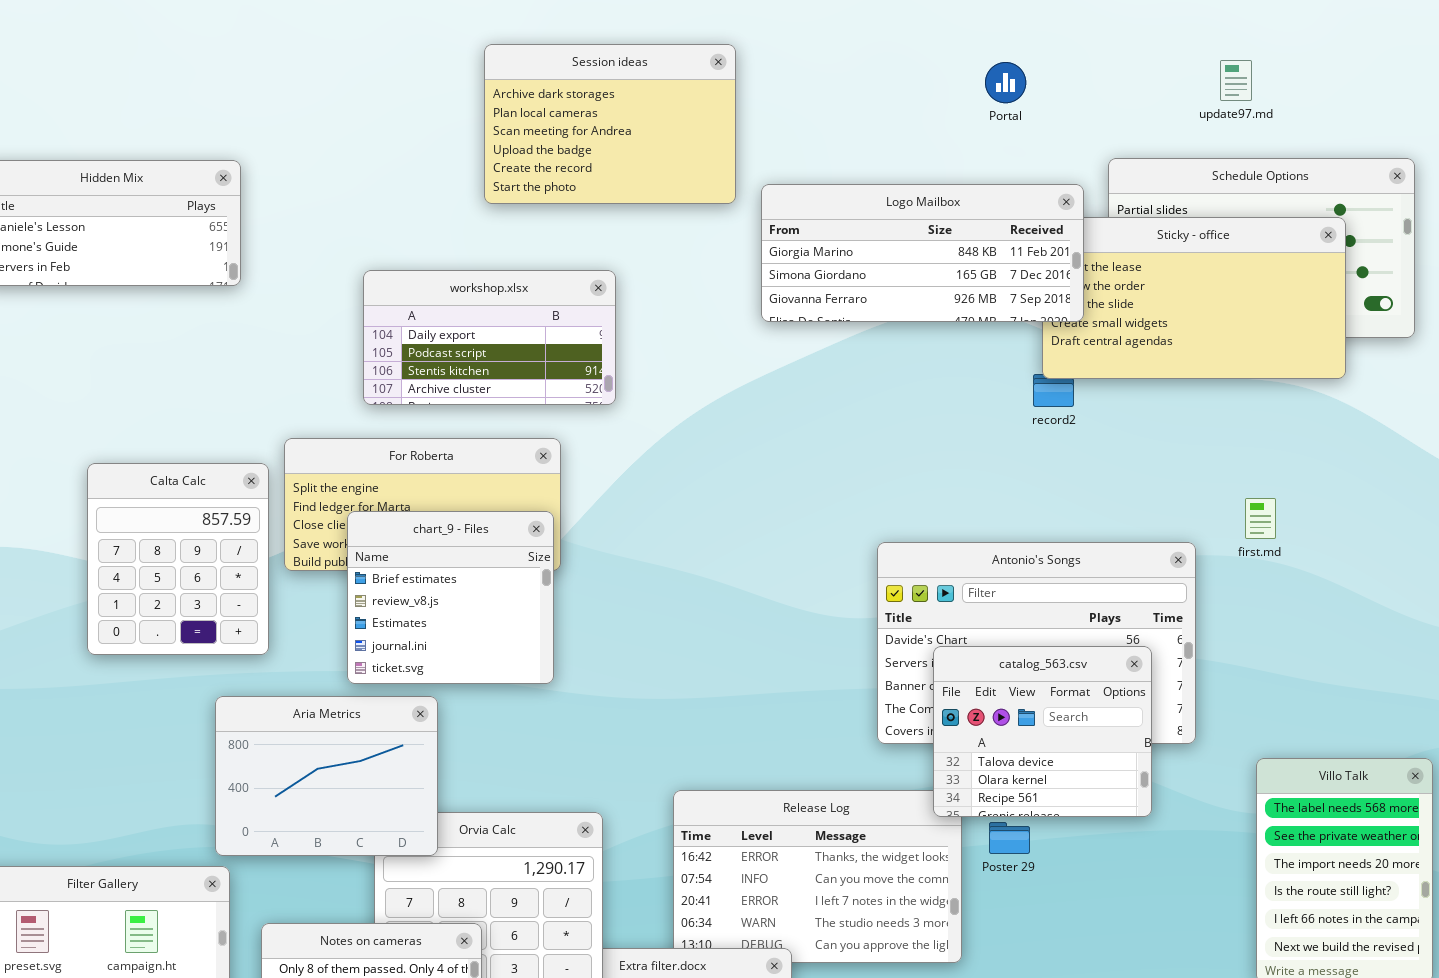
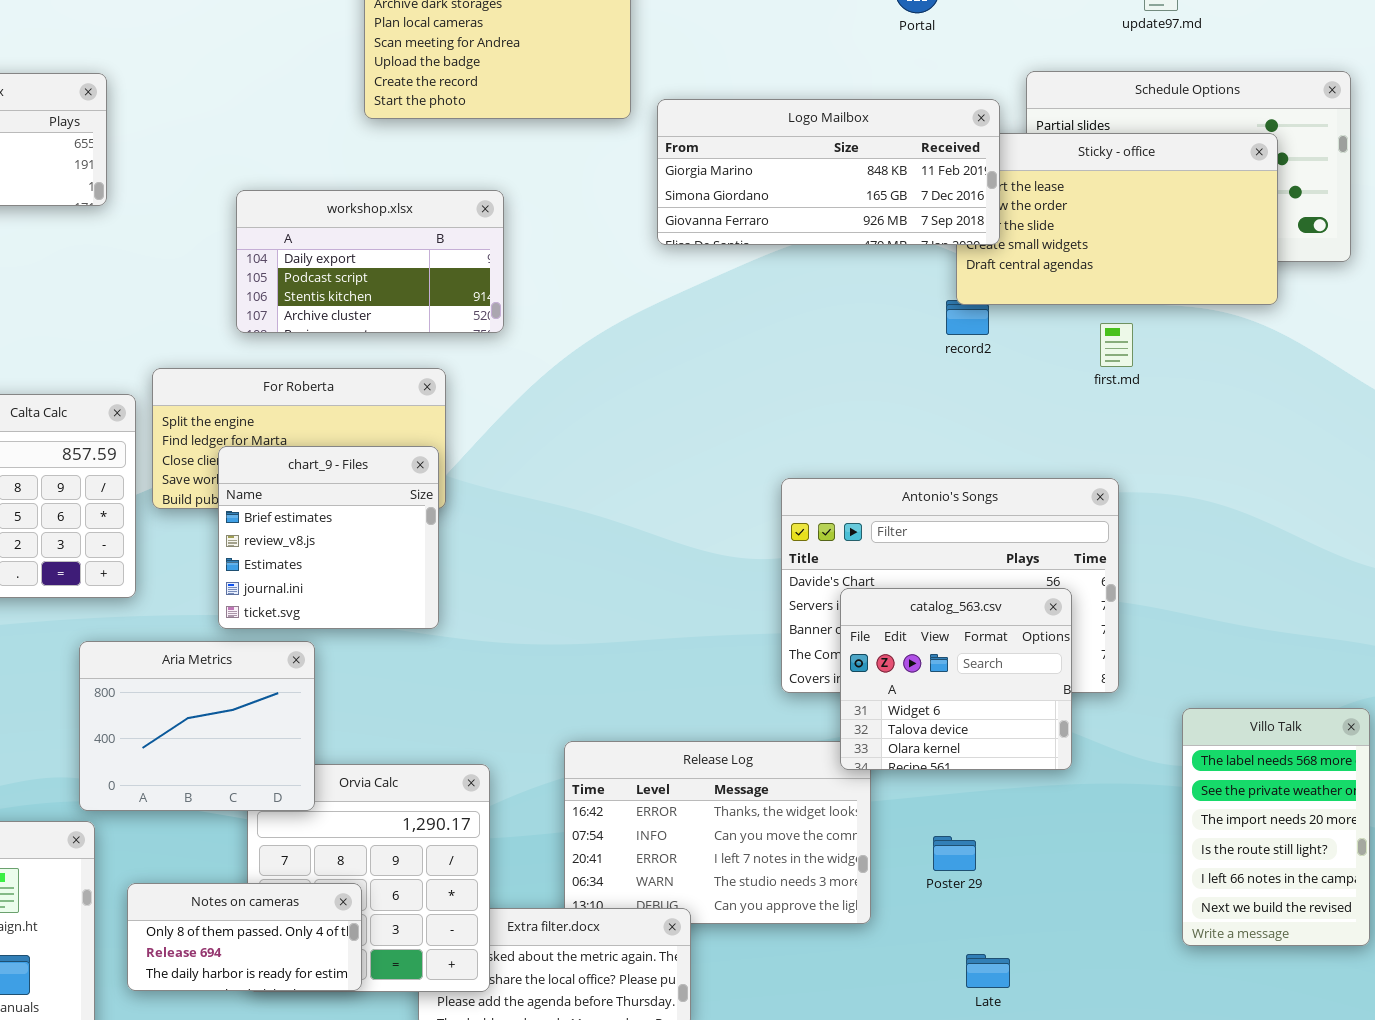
first.md: [1245,498,1276,539] -> [1100,323,1133,367], moved
catalog_563.csv: [933,646,1152,817] -> [840,588,1072,770], scrolled up 1 row
Poster 29: [989,822,1030,854] -> [933,836,976,871], moved

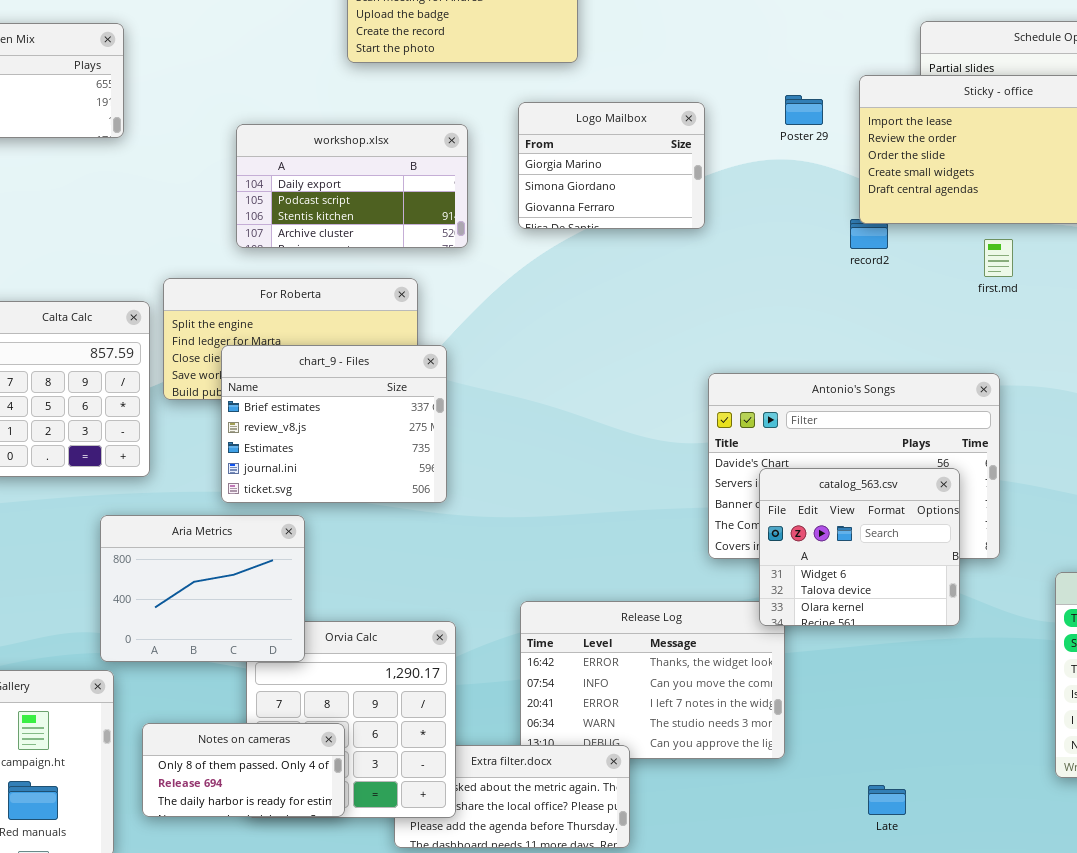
Logo Mailbox: [657,99,1000,245] -> [518,102,705,229], moved, resized
chart_9 - Files: [218,446,439,629] -> [221,345,447,503], resized
Poster 29: [933,836,976,871] -> [785,95,823,125], moved

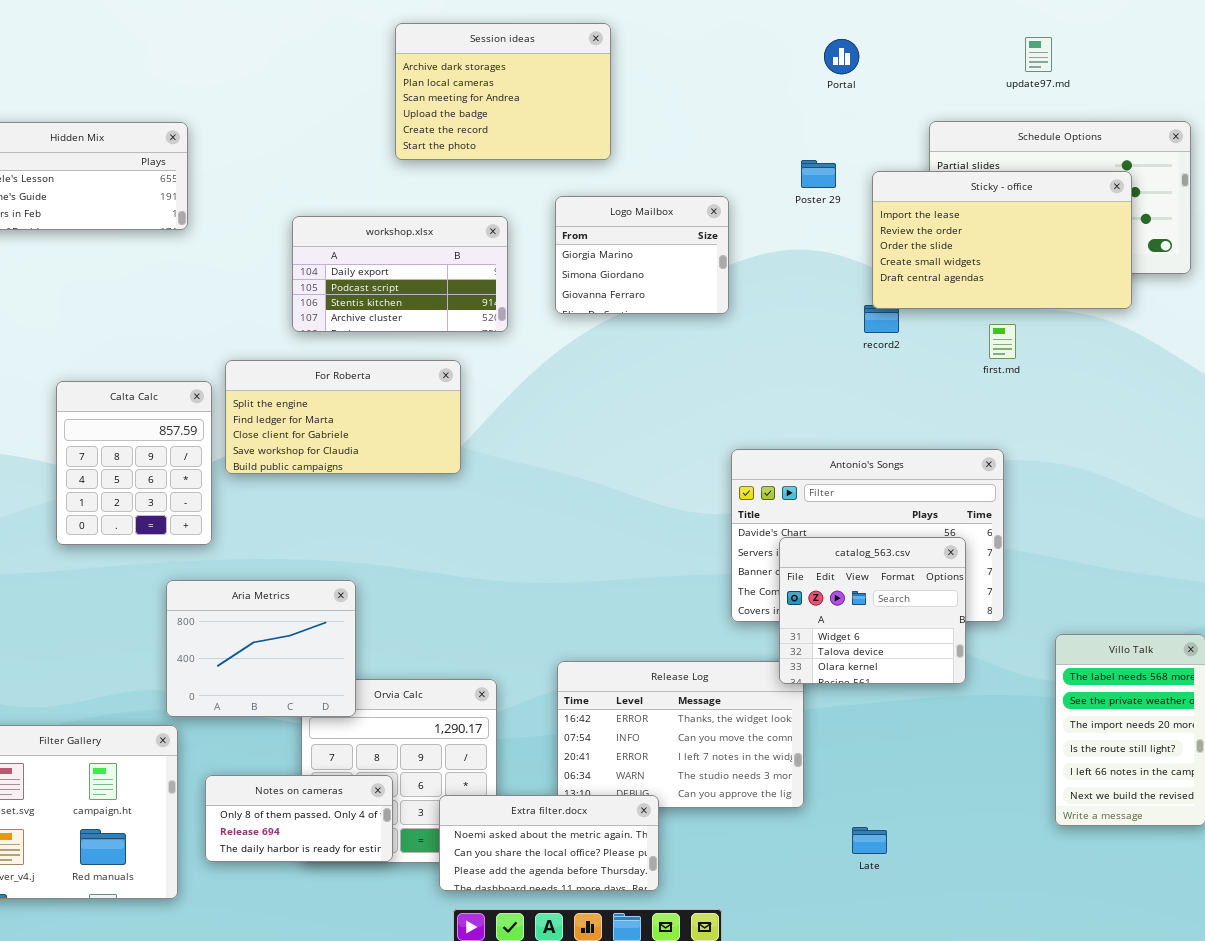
Poster 29: [785,95,823,125] -> [801,160,836,188], moved
chart_9 - Files: [221,345,447,503] -> none, closed
Extra filter.docx: [394,745,630,848] -> [439,795,659,891], raised
Late: [868,785,906,815] -> [852,827,887,854], moved

